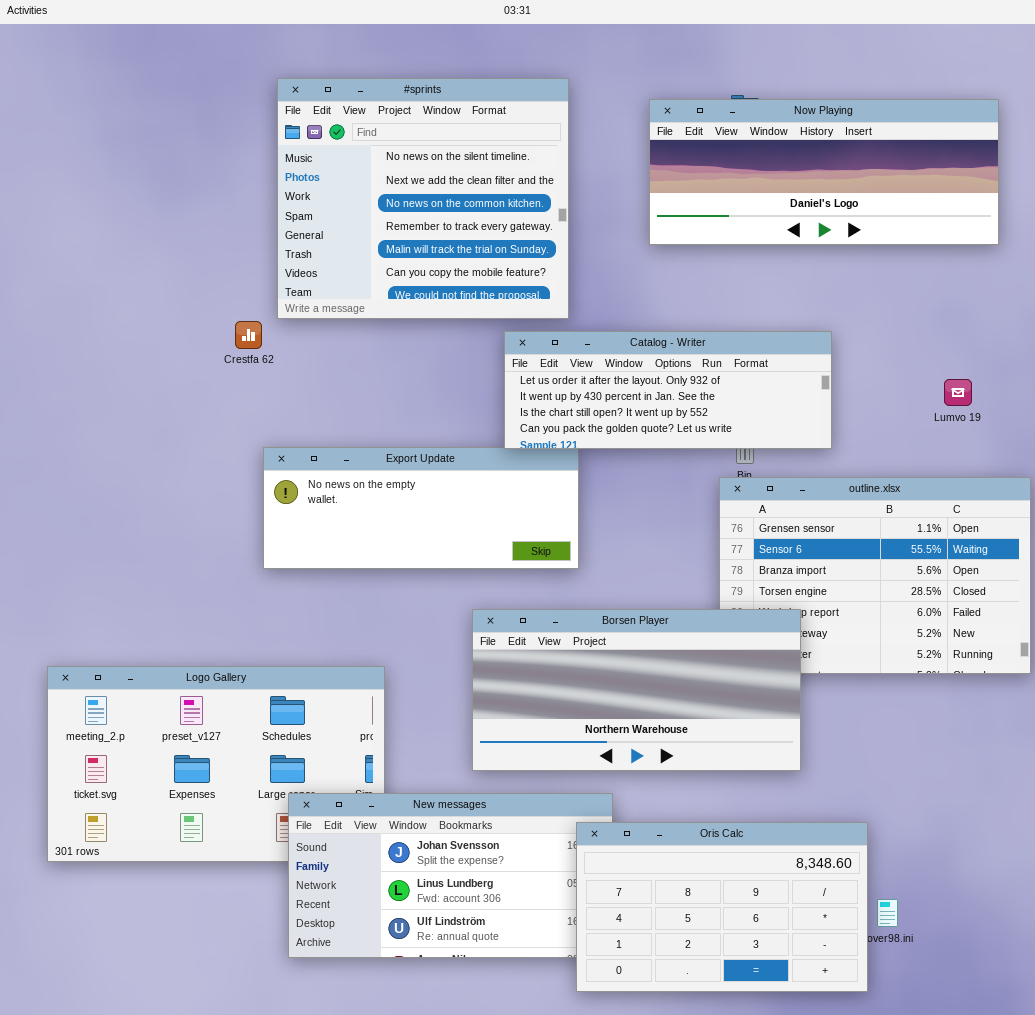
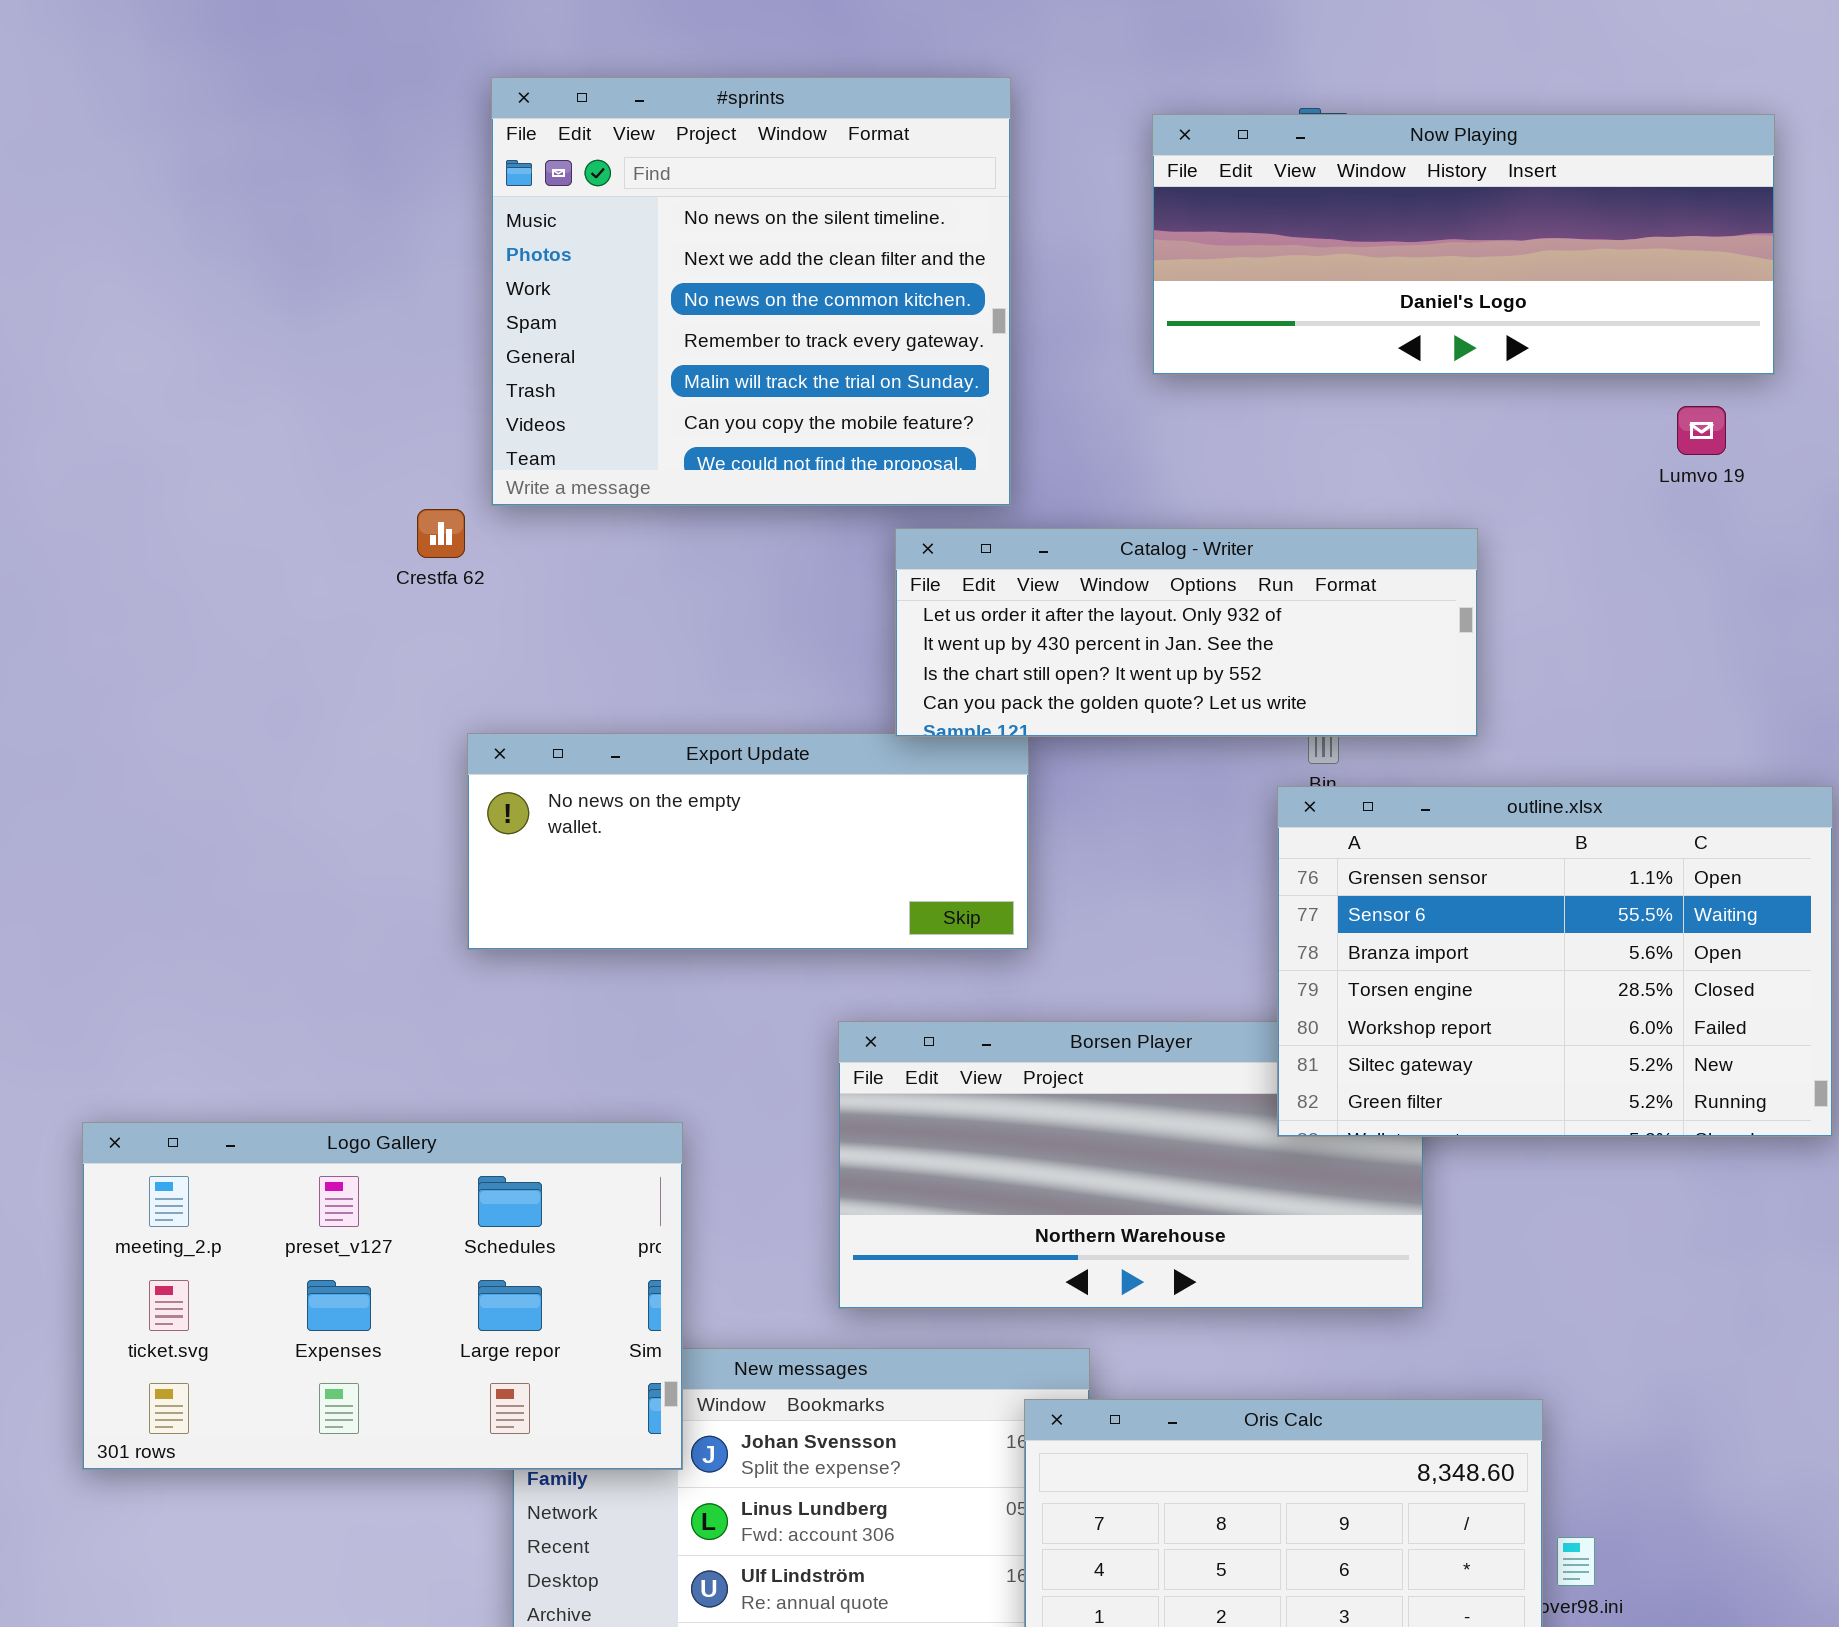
Lumvo 19: [944,379,972,406] -> [1677,406,1726,455], moved
outline.xlsx: [719,477,1031,674] -> [1277,786,1833,1137], raised
Logo Gallery: [47,666,385,862] -> [82,1122,683,1470], raised

